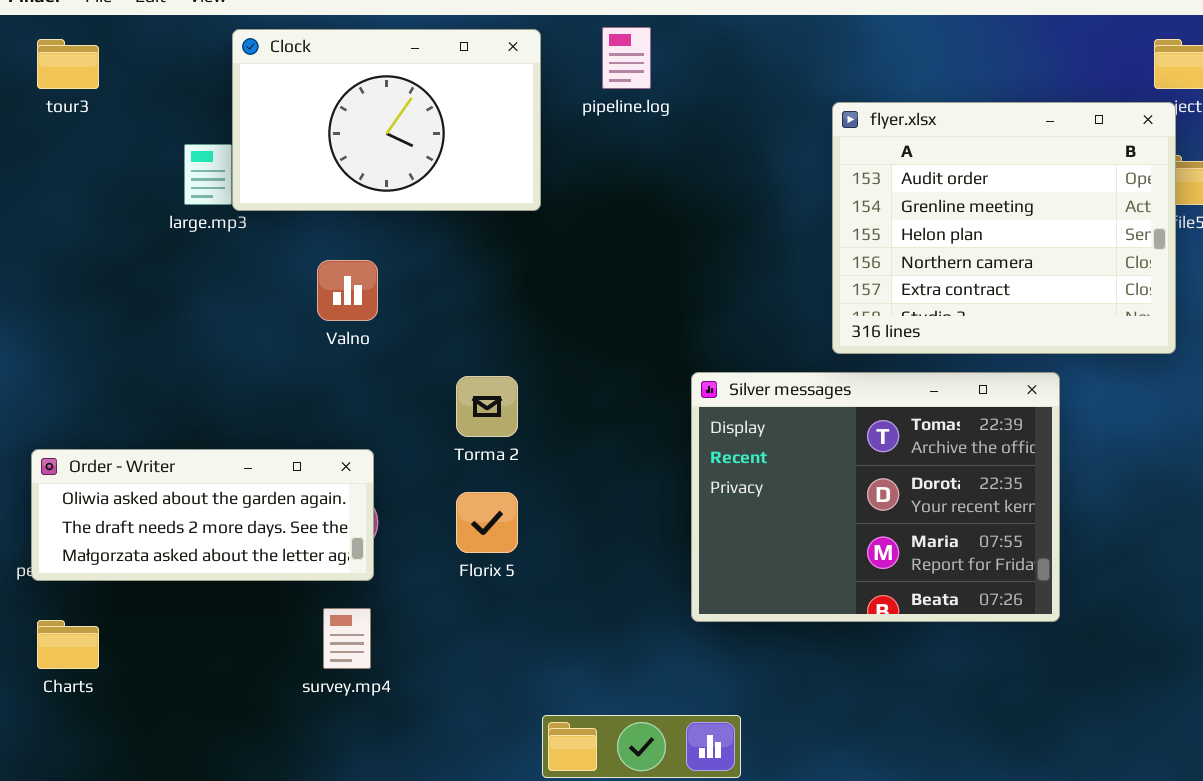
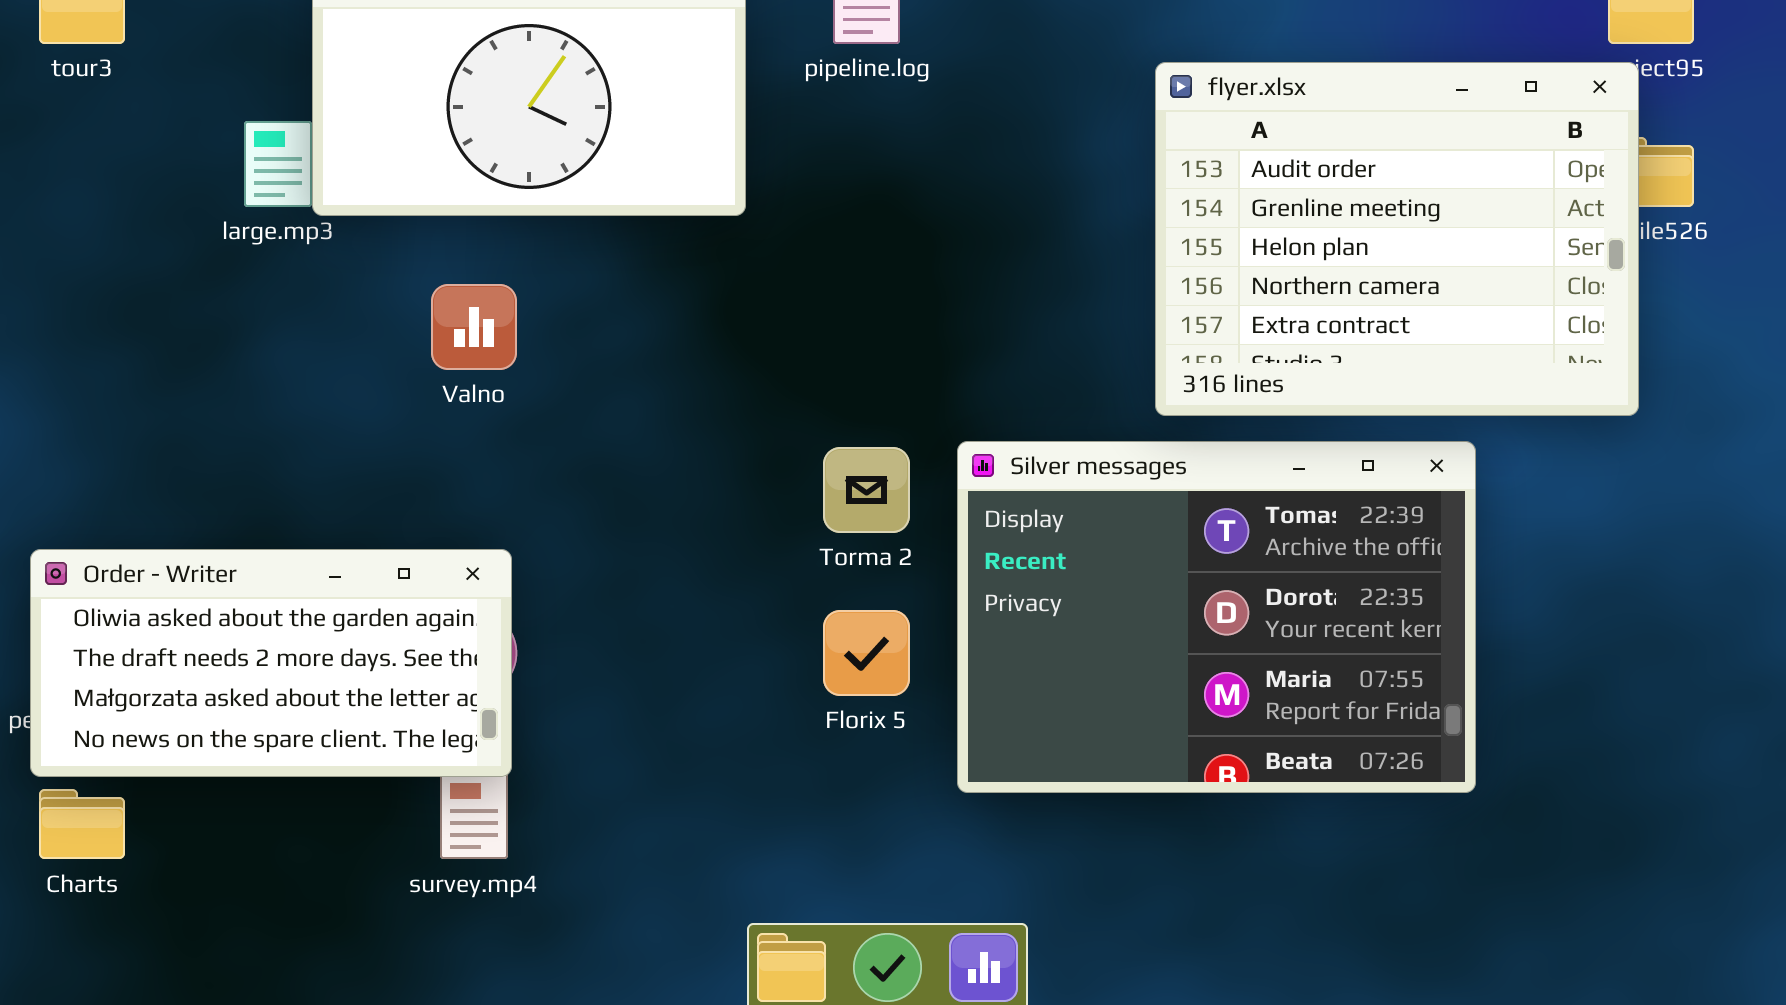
Torma 2: [456,376,518,437] -> [823,447,910,533], moved
Order - Writer: [31,449,374,581] -> [30,549,512,777], resized
Florix 5: [456,492,518,553] -> [823,610,910,696], moved

